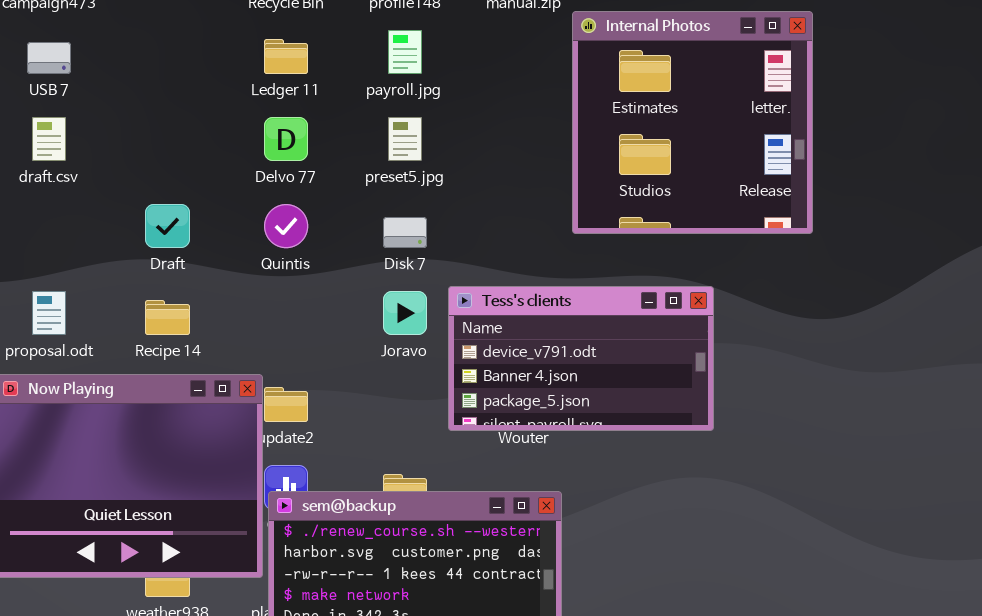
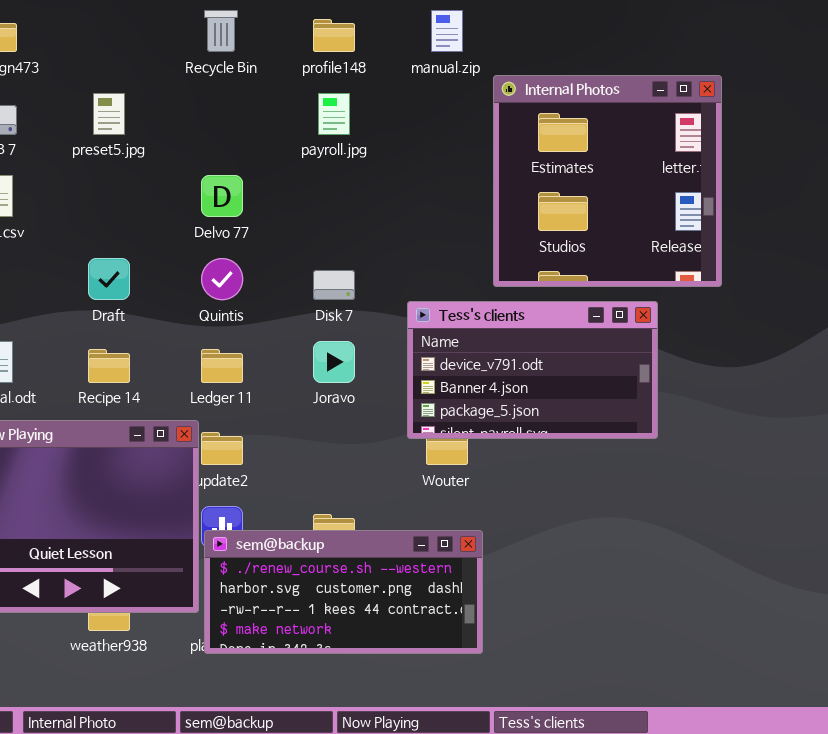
Ledger 11: [264,39,308,74] -> [201,349,243,383], moved
preset5.jpg: [388,117,422,161] -> [93,93,125,135], moved
Tess's clients: [448,286,714,431] -> [407,301,658,439], moved

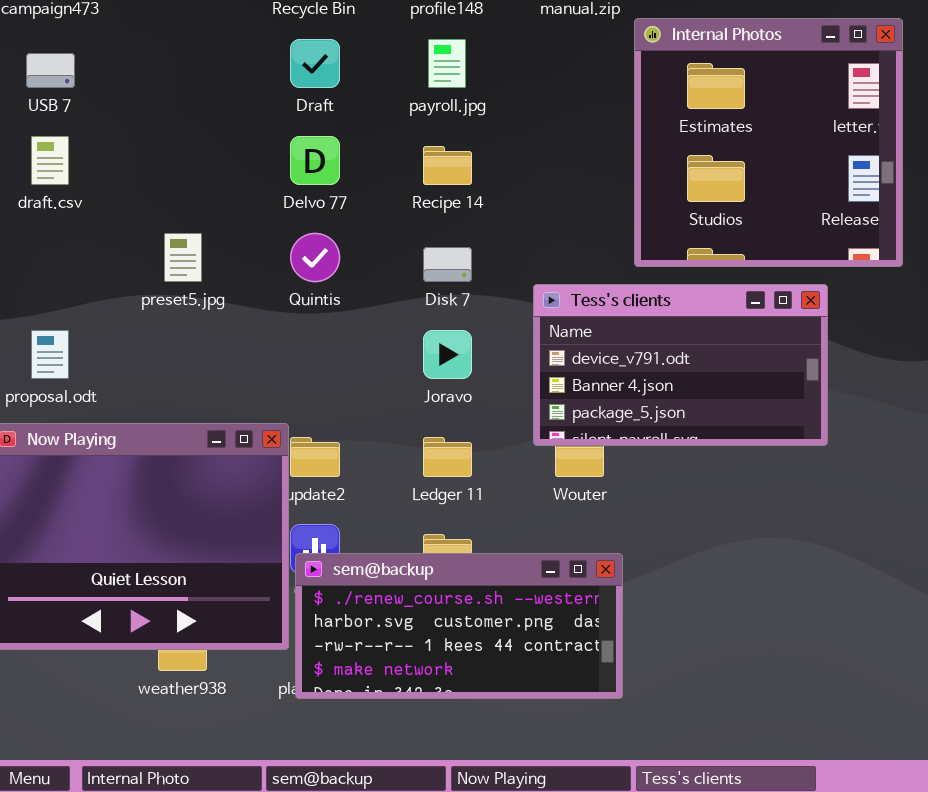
preset5.jpg: [93,93,125,135] -> [164,233,202,282], moved
Draft: [88,258,130,300] -> [290,39,340,88], moved
Recipe 14: [88,349,130,383] -> [423,146,472,185], moved
Ledger 11: [201,349,243,383] -> [423,437,472,477], moved

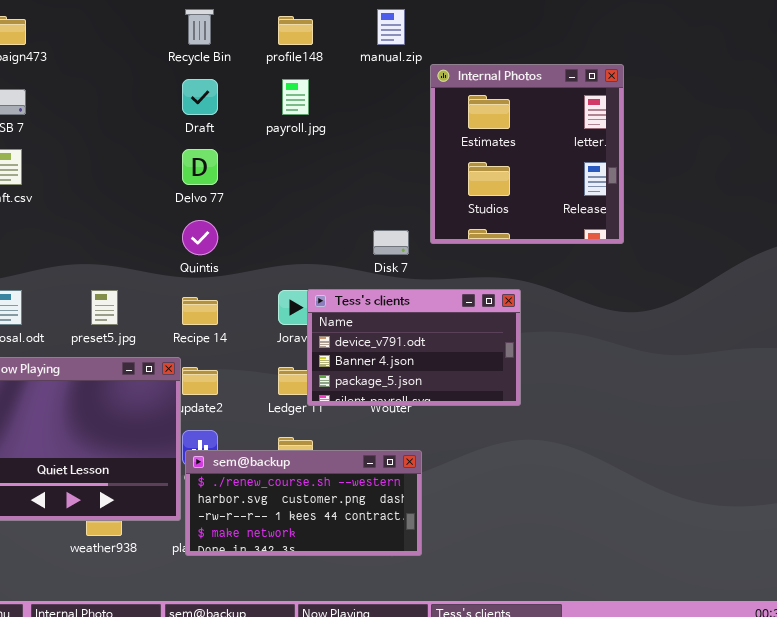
Recipe 14: [423,146,472,185] -> [182,297,218,325], moved
preset5.jpg: [164,233,202,282] -> [91,290,118,325], moved
Disk 7: [423,247,472,282] -> [373,230,409,255], moved
Tess's clients: [533,284,828,446] -> [307,289,521,406], moved

